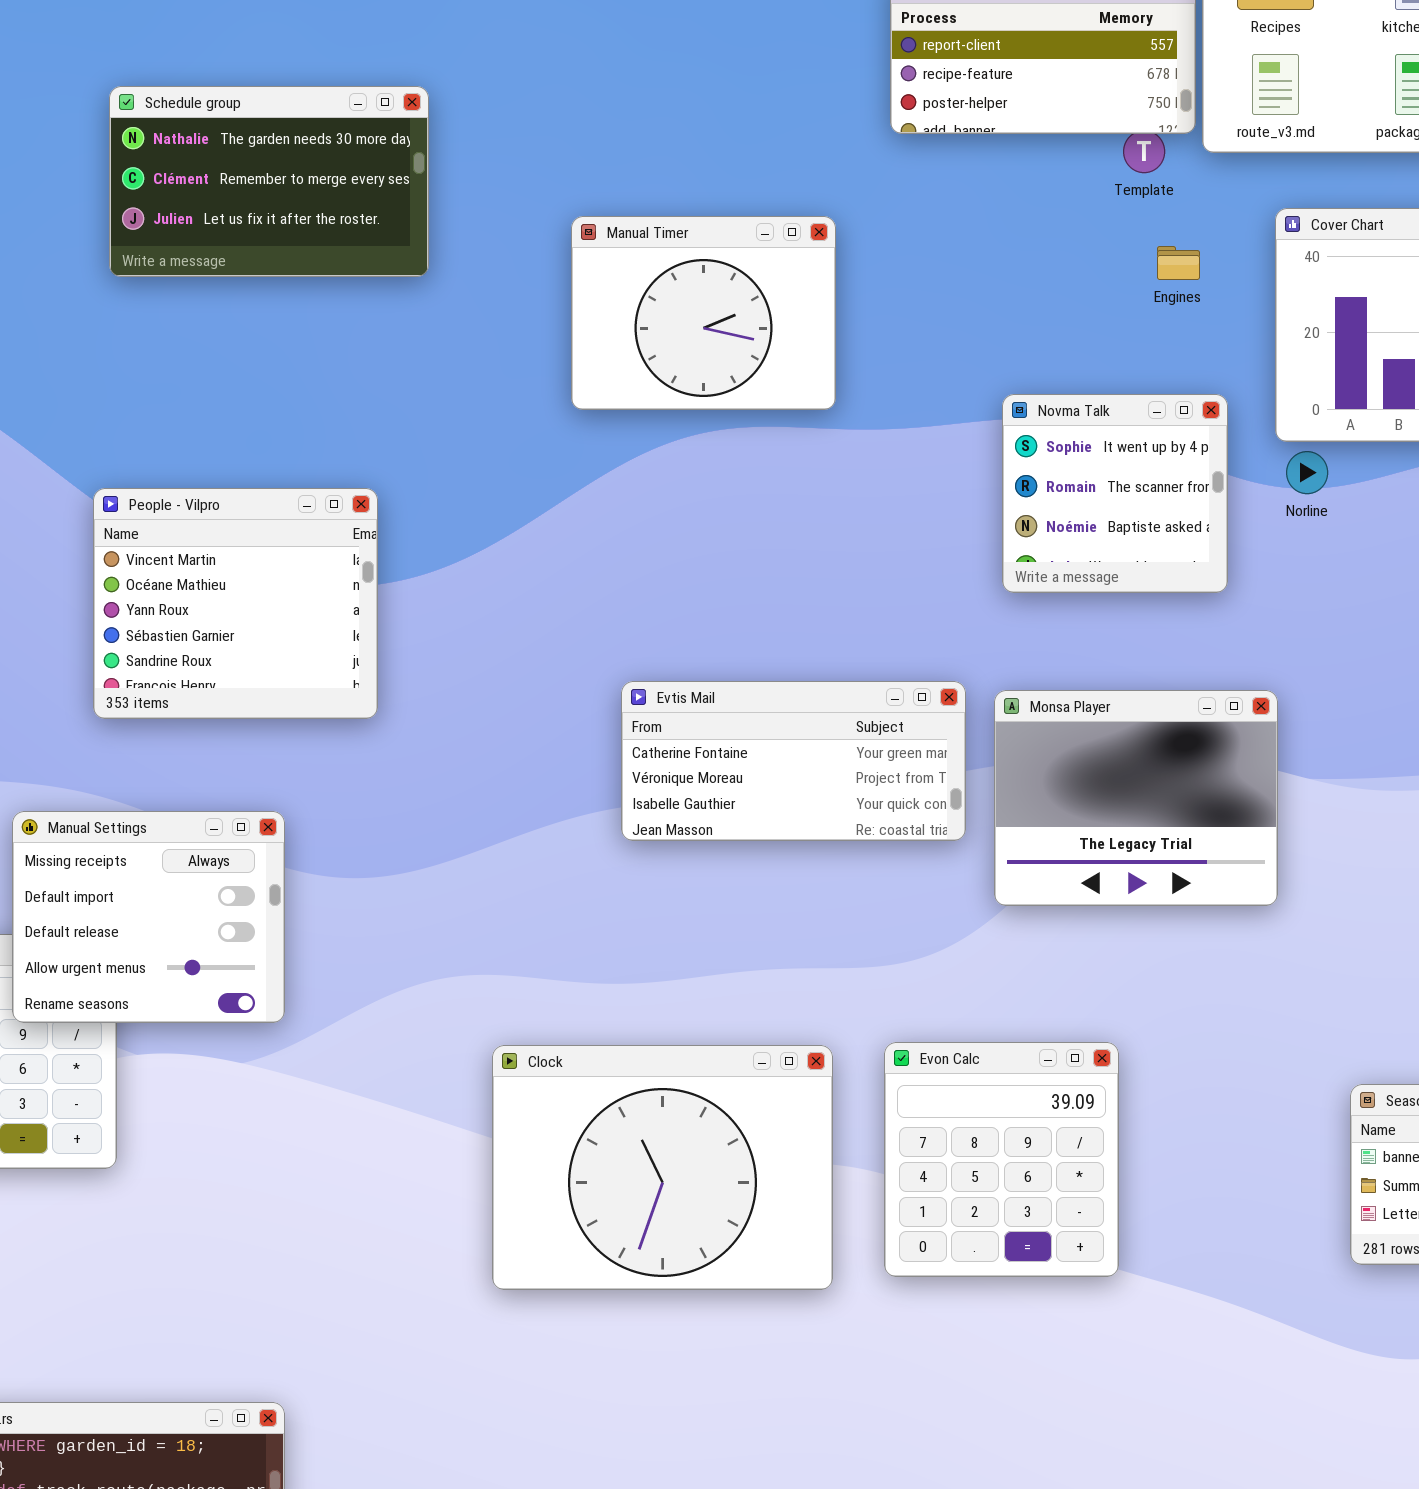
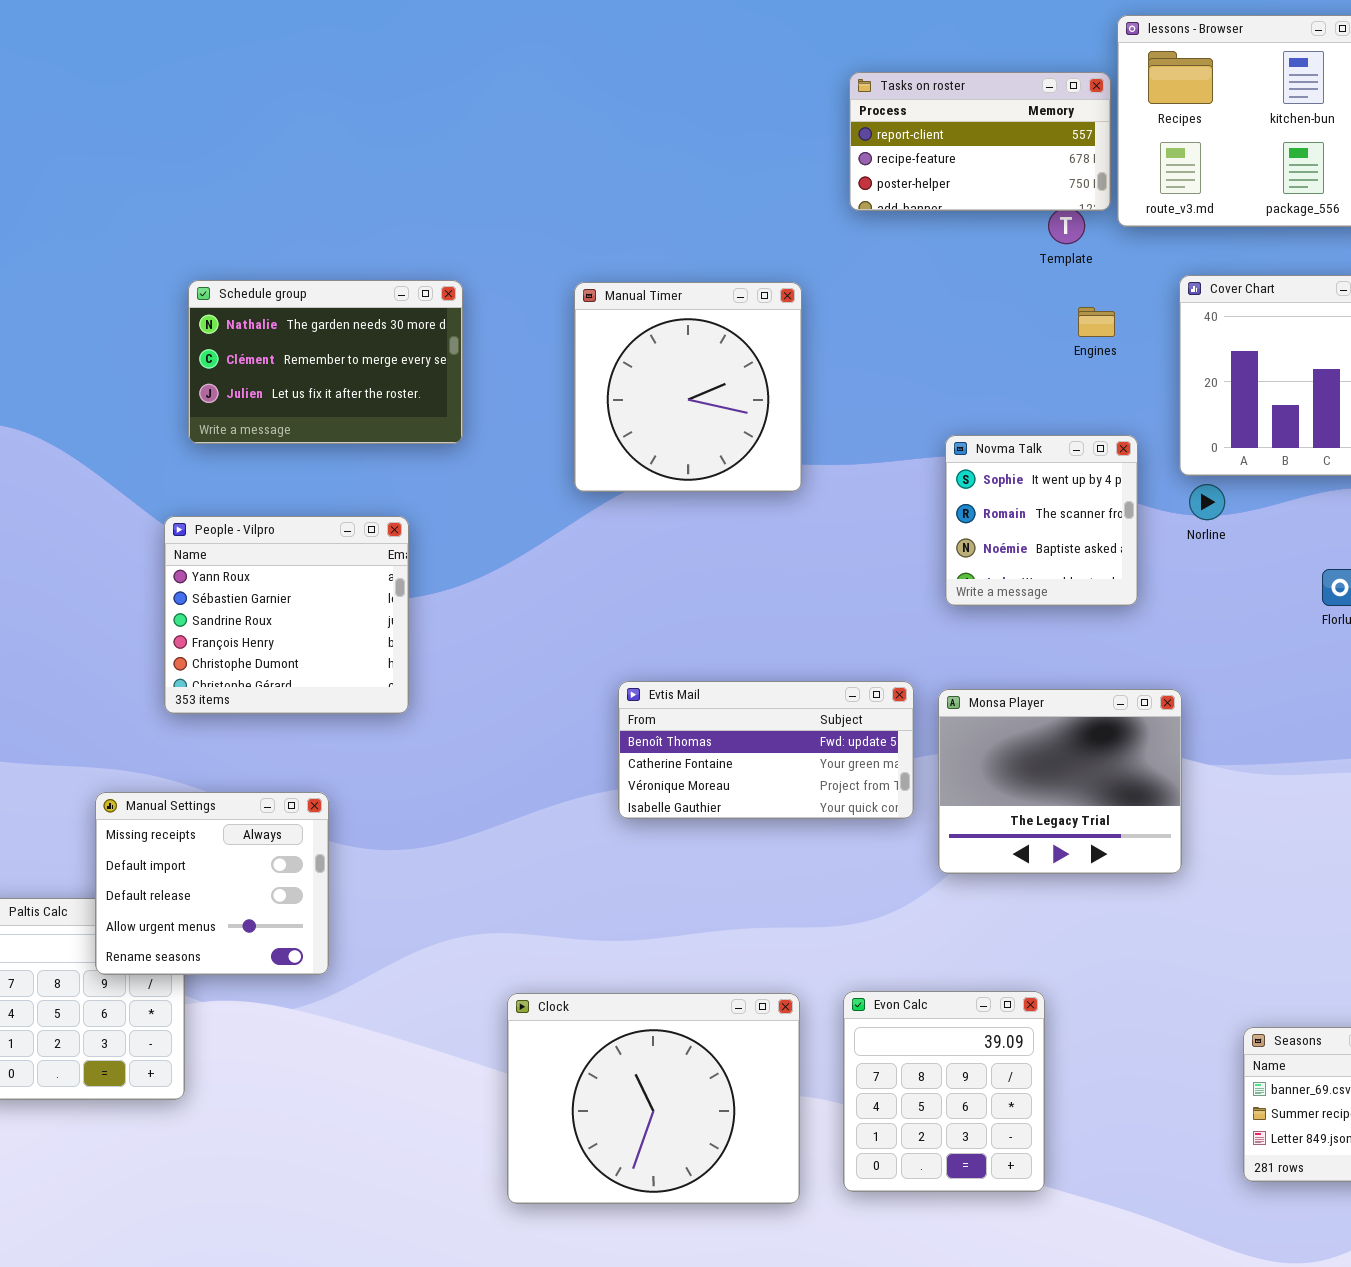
Schedule group: [109,86,429,277] -> [188,280,463,444], moved
Manual Timer: [571,216,836,410] -> [574,282,802,492], resized
People - Vilpro: [93,488,378,719] -> [164,516,409,714], scrolled down 2 rows
Evtis Mail: [621,681,966,841] -> [618,681,914,819], scrolled up 1 row

